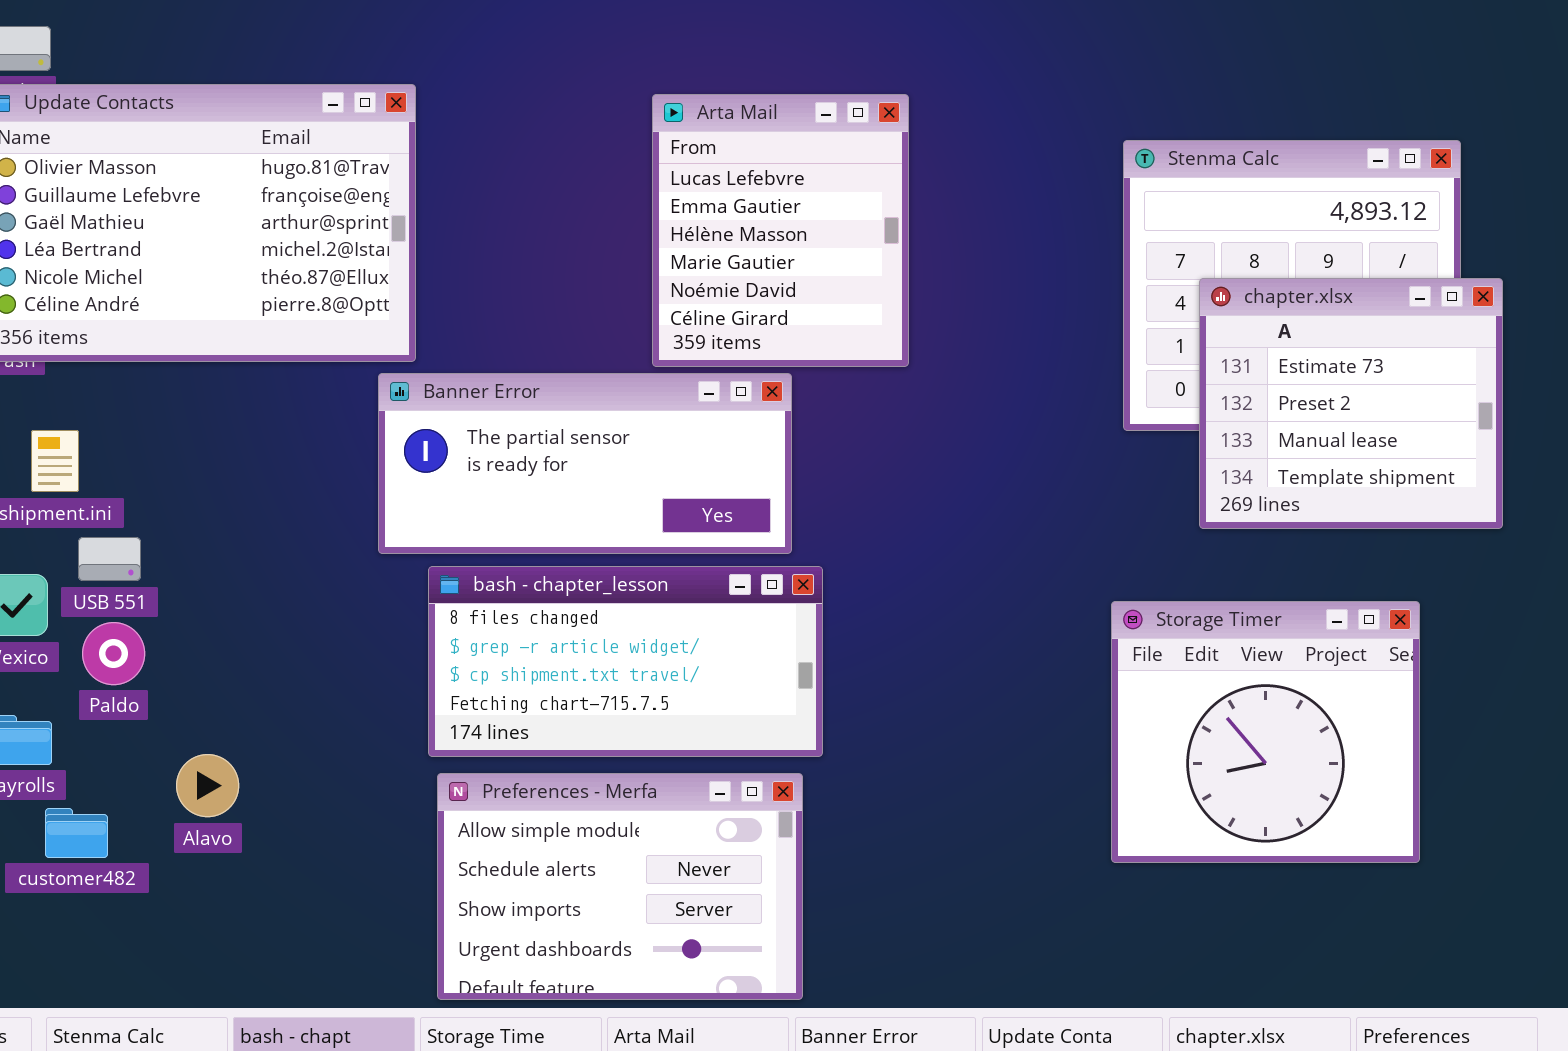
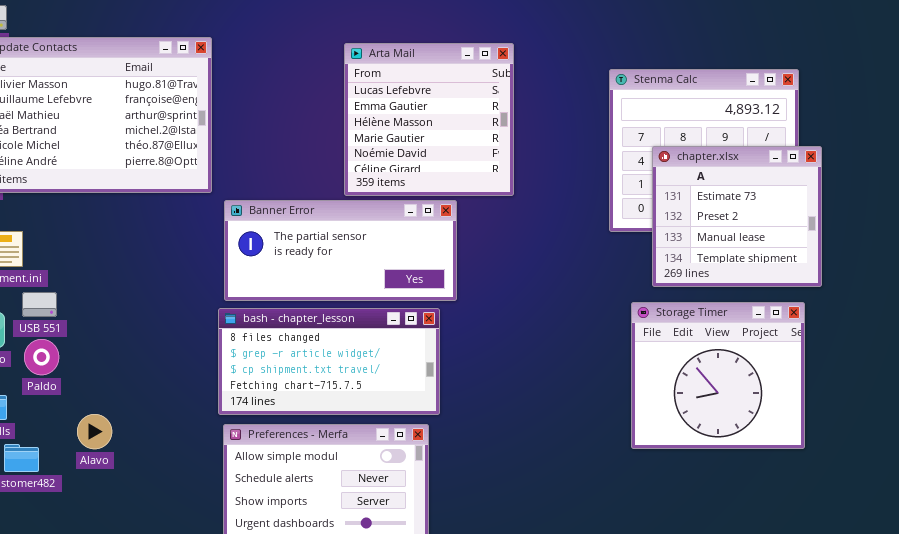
Arta Mail: [652,94,909,367] -> [344,43,514,196], resized
Banner Error: [378,373,792,554] -> [224,200,457,301], moved
Storage Timer: [1111,601,1420,863] -> [631,302,805,449], moved

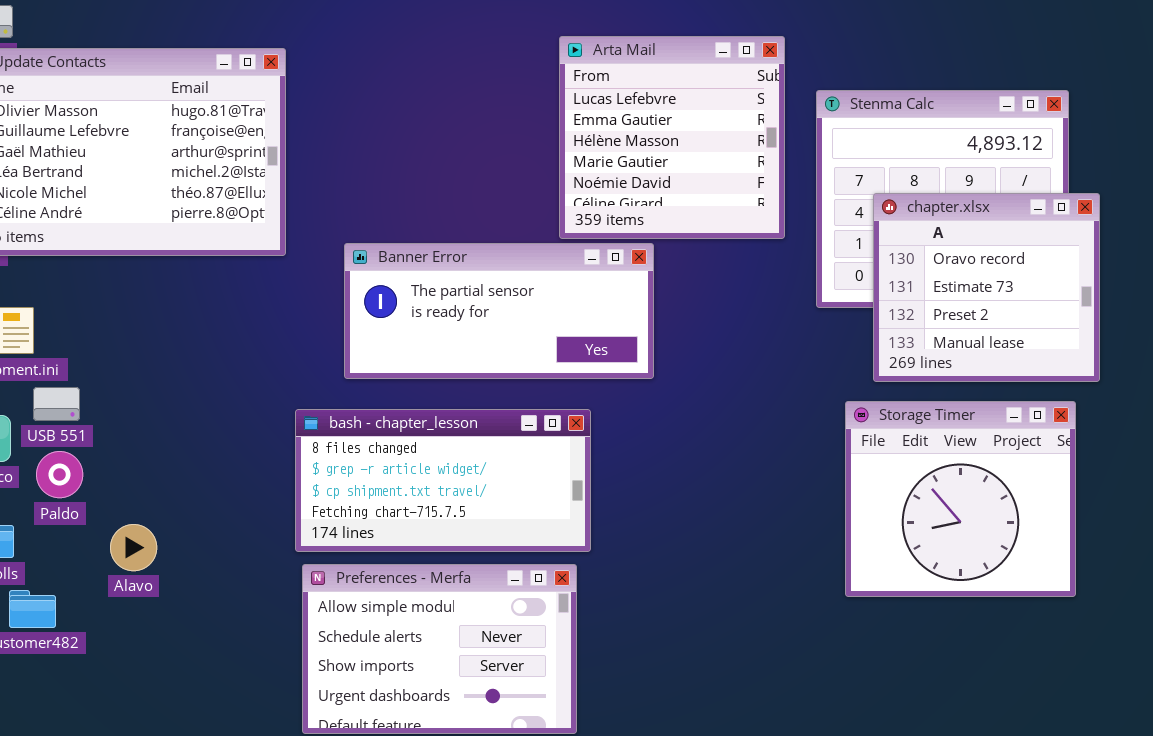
Arta Mail: [344,43,514,196] -> [559,36,785,239], moved
chapter.xlsx: [652,146,822,287] -> [873,193,1100,382], scrolled up 1 row
Banner Error: [224,200,457,301] -> [344,243,654,379], moved
Alavo: [77,414,112,449] -> [110,524,157,571], moved

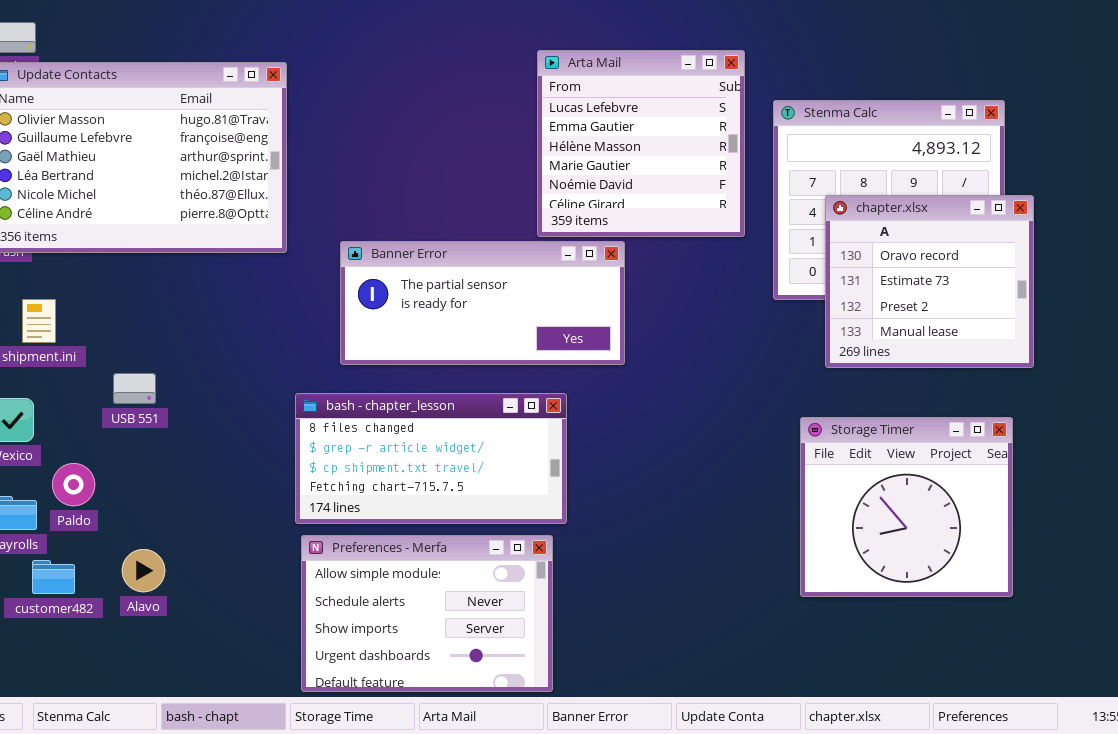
USB 551: [33,387,80,421] -> [113,373,156,404], moved
Storage Timer: [845,401,1076,597] -> [800,417,1013,597], moved
Paldo: [36,451,83,498] -> [52,463,95,506], moved
Alavo: [110,524,157,571] -> [122,549,165,592], moved

